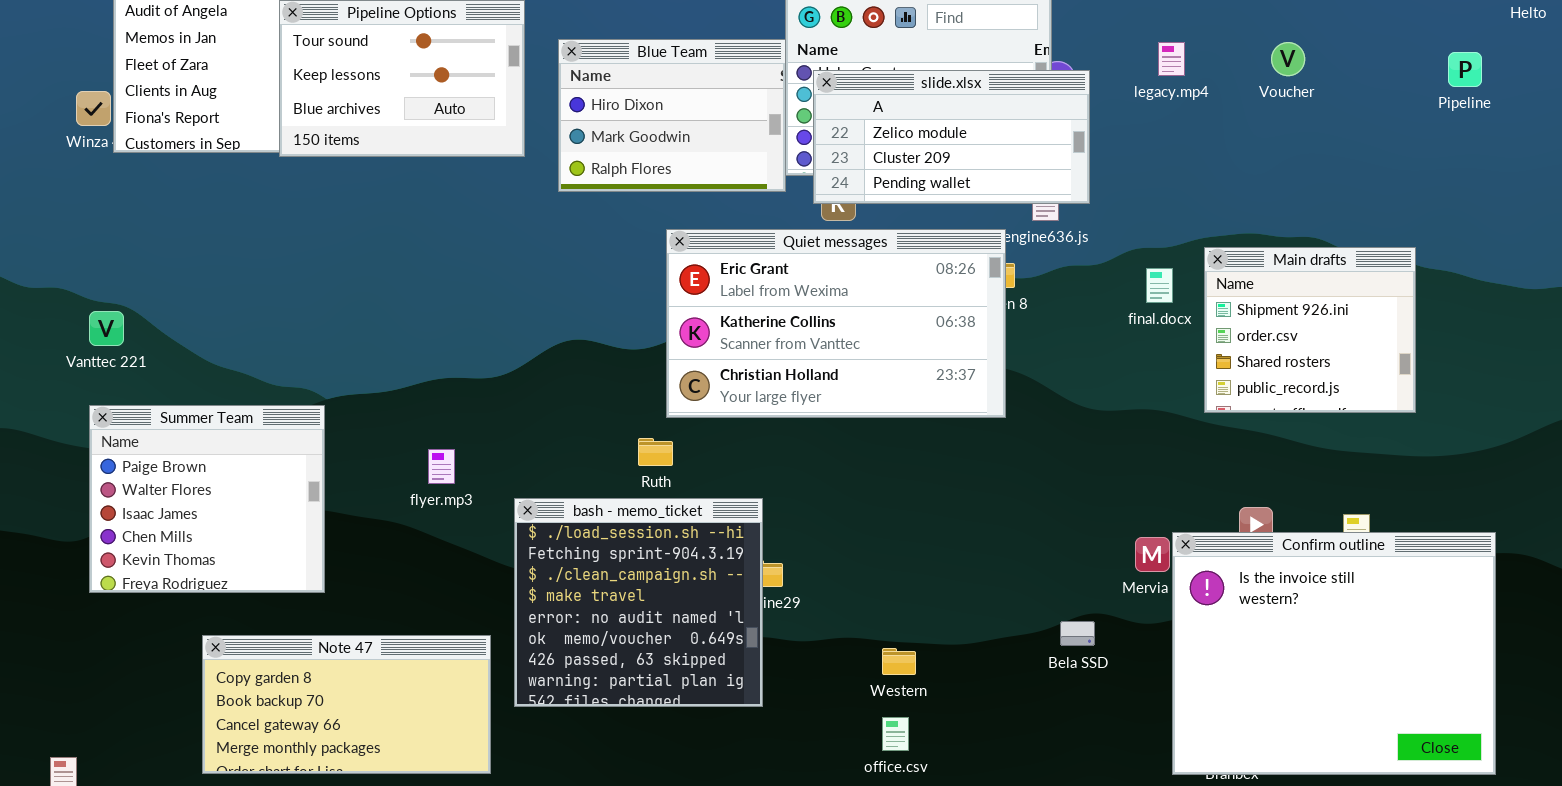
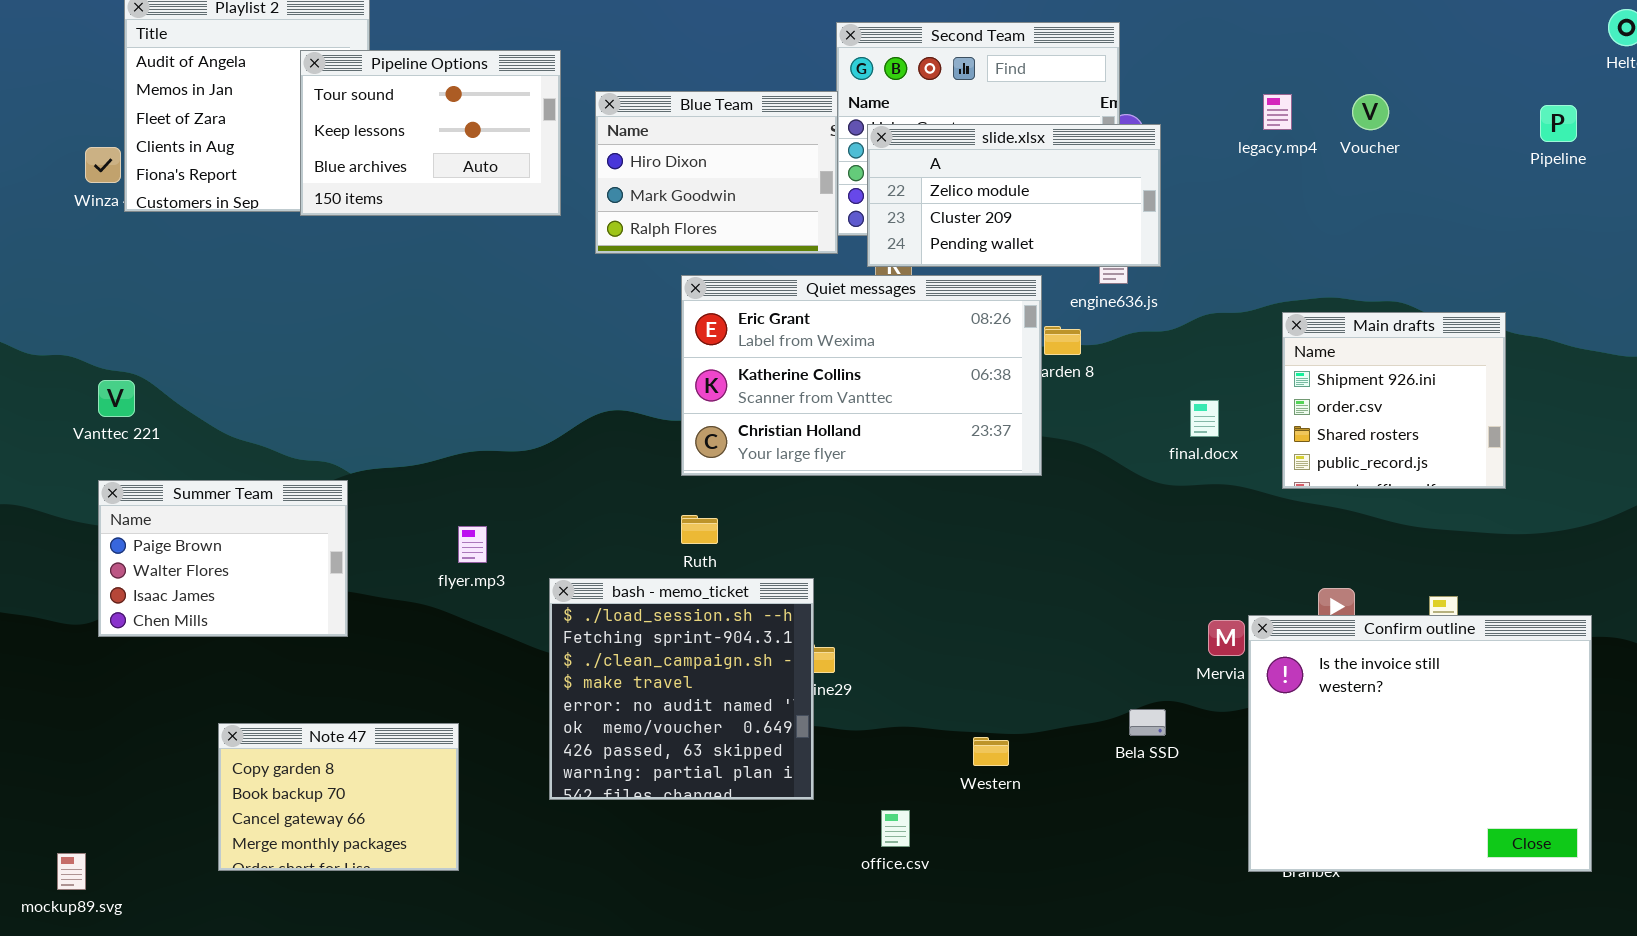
legacy.mp4: [1158,42,1185,76] -> [1263,94,1292,130], moved
Quiet messages: [666,229,1006,418] -> [681,275,1042,476], moved
final.docx: [1146,268,1173,303] -> [1190,400,1219,437], moved
Summer Team: [89,405,325,593] -> [98,480,348,637], resized
Note 47: [202,635,491,774] -> [218,723,459,871], resized
Western: [882,648,916,675] -> [973,737,1009,766], moved
office.csv: [882,717,909,751] -> [881,810,910,847], moved

